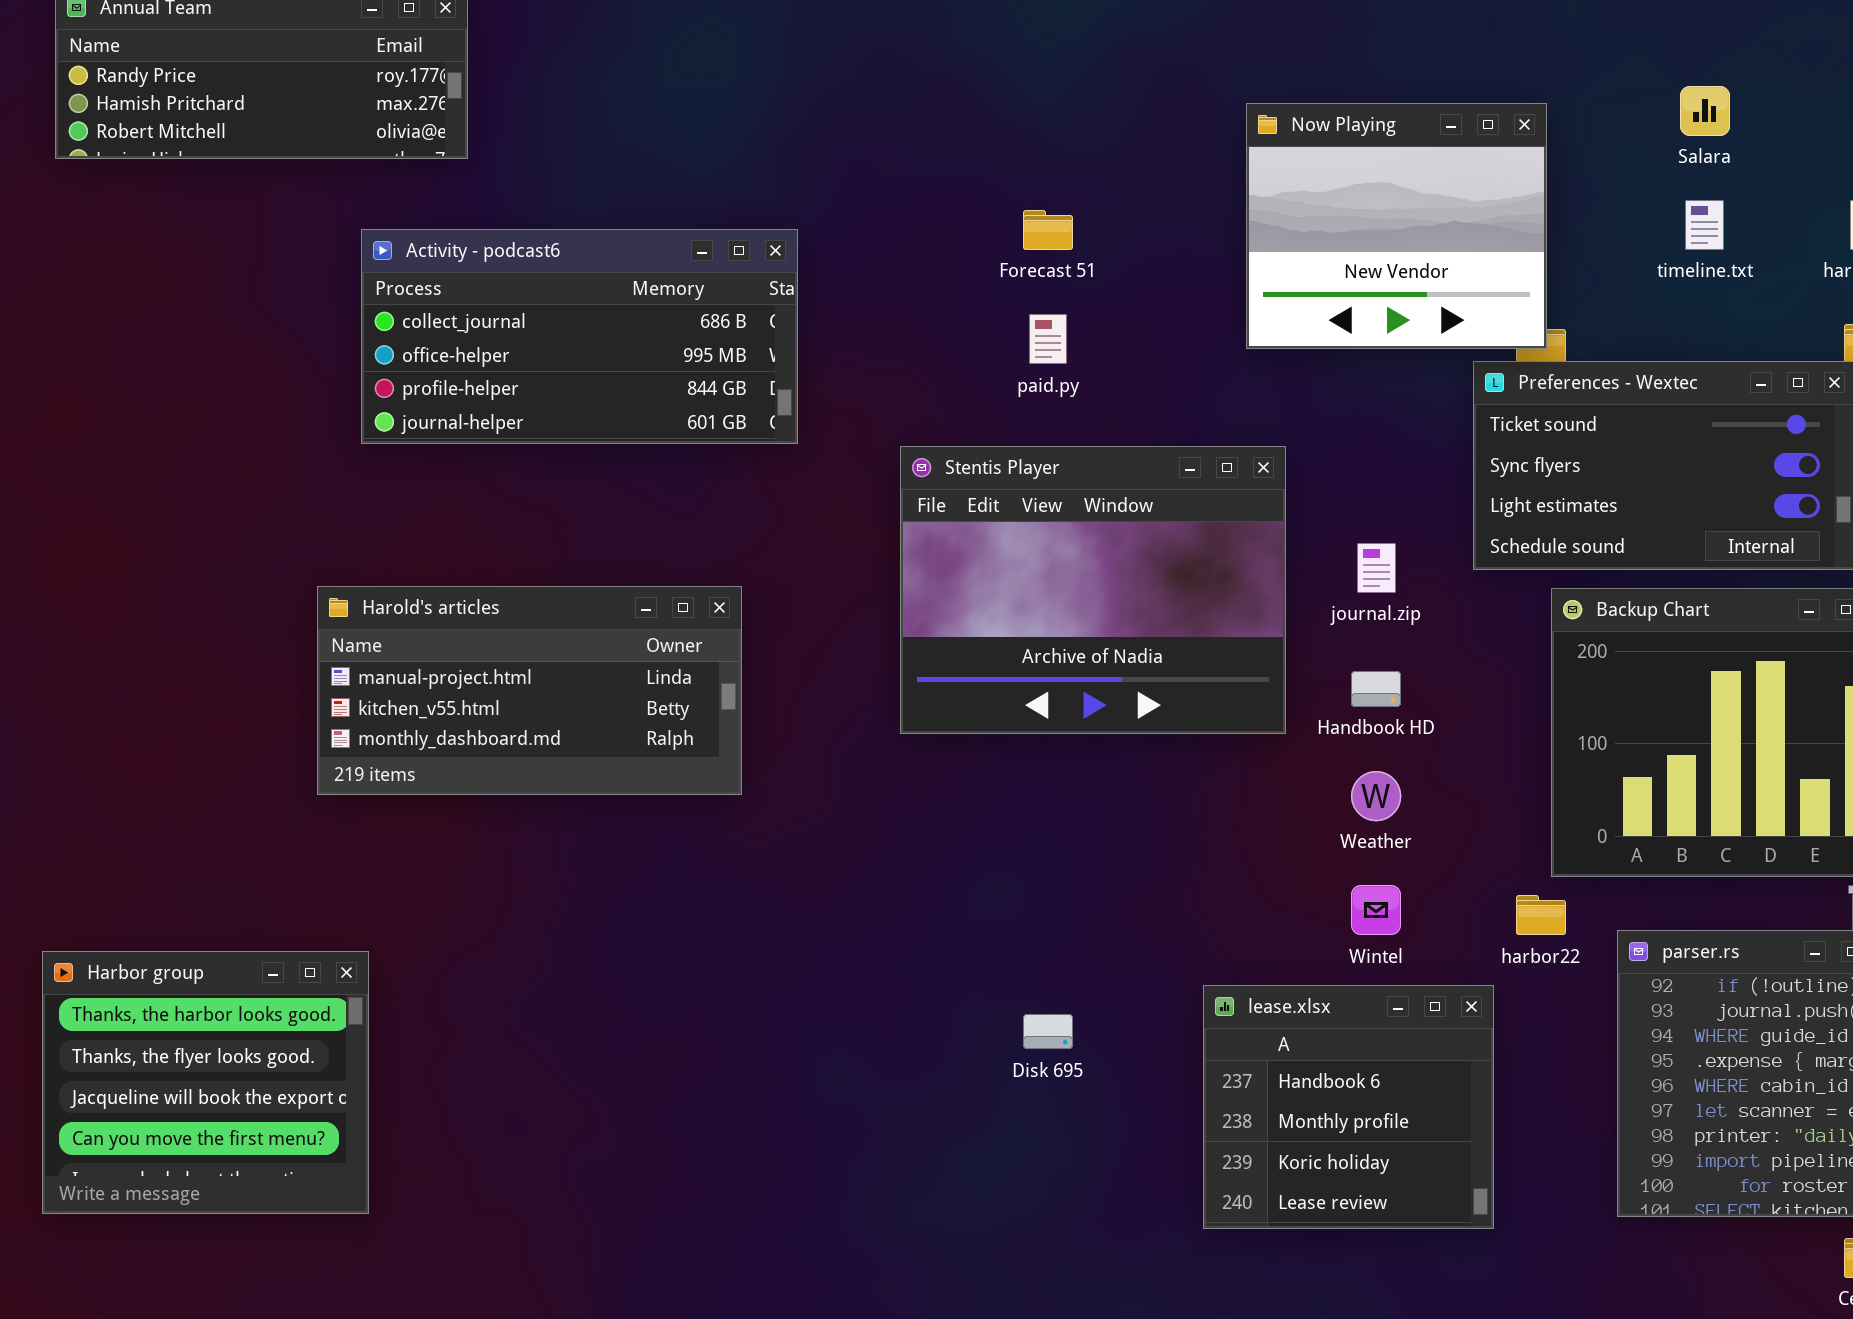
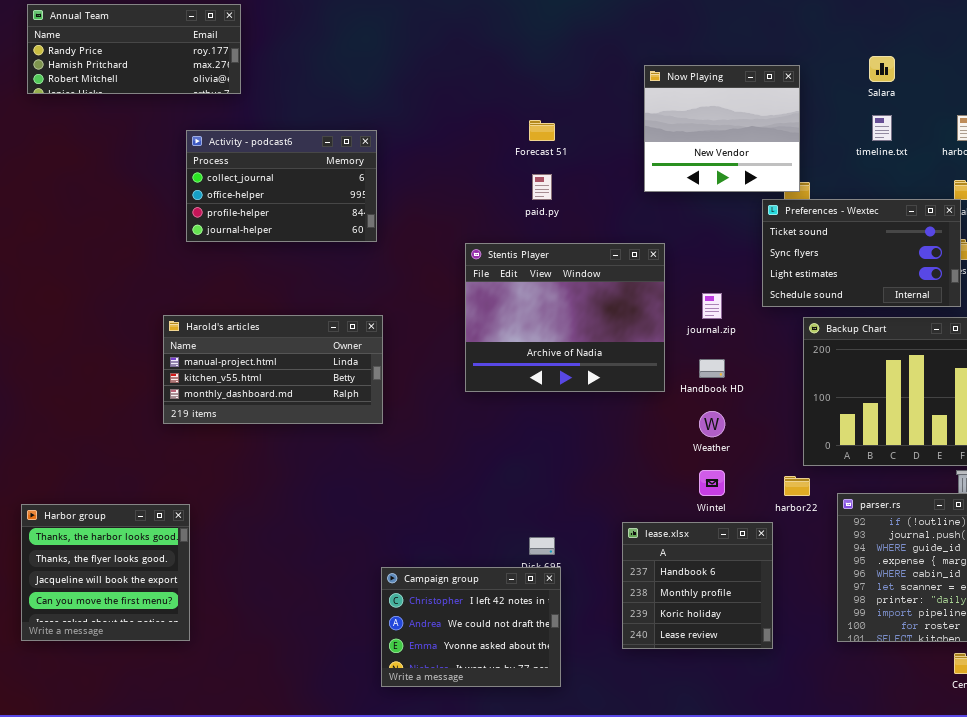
Activity - podcast6: [361,229,798,444] -> [186,130,377,242], resized
Campaign group: none -> [381,567,561,687], opened

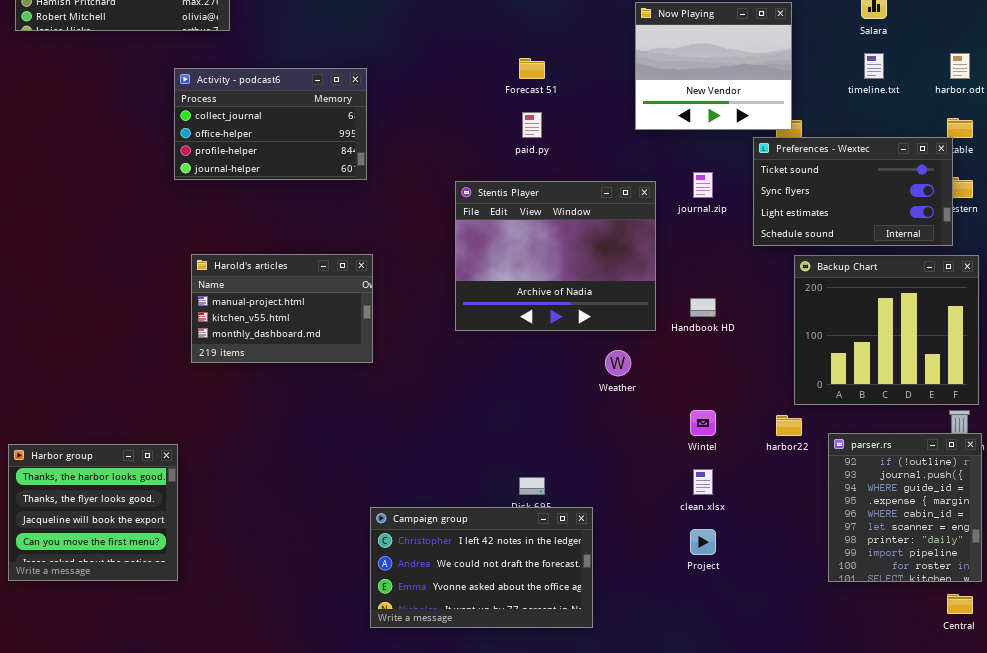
journal.zip: [702,293,722,319] -> [693,172,713,198], moved
Harold's articles: [163,315,383,424] -> [191,254,373,363], resized
Weather: [699,411,725,437] -> [605,350,631,376], moved
lease.xlsx: [622,522,773,649] -> none, closed
Campaign group: [381,567,561,687] -> [370,507,593,628], resized

